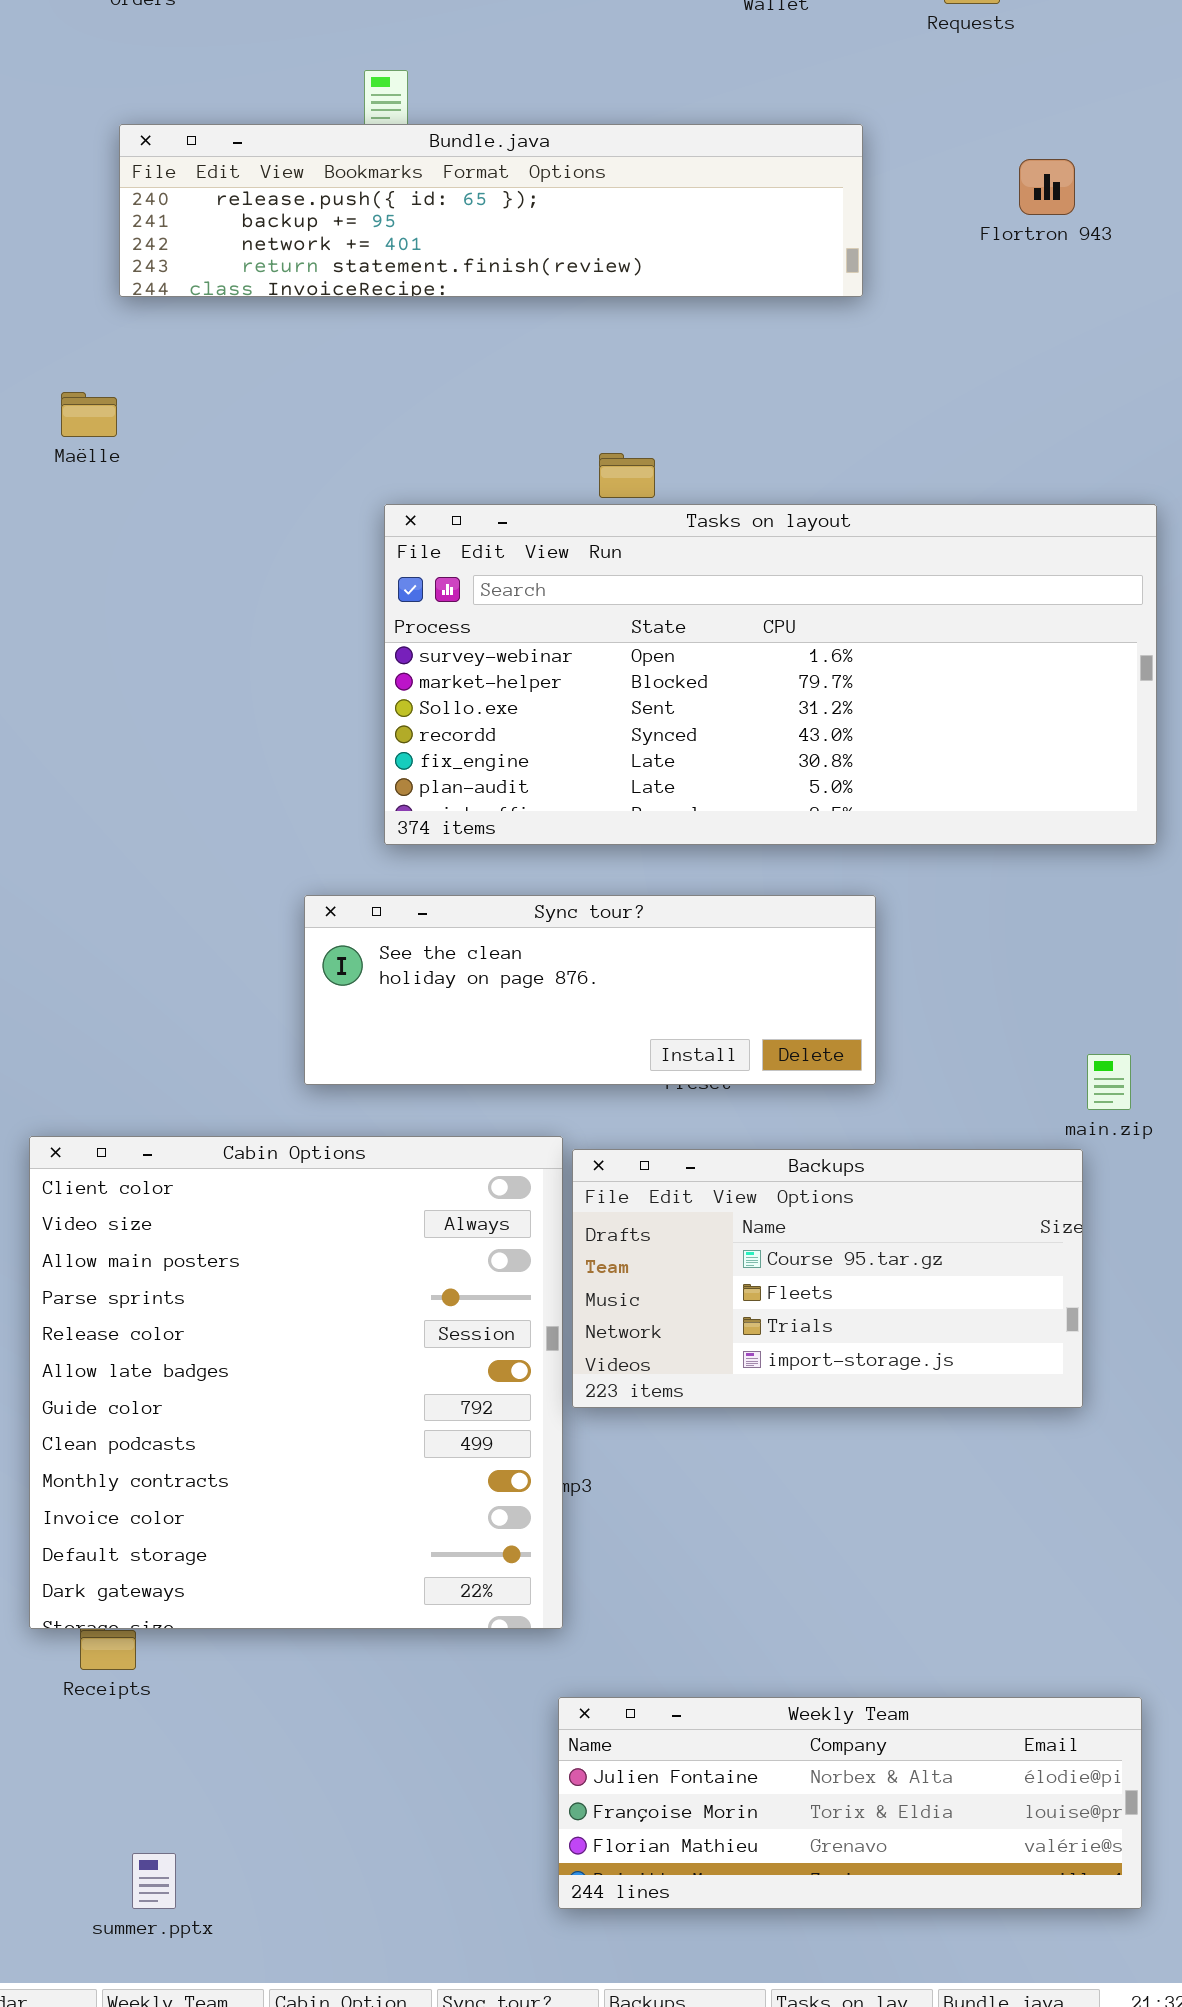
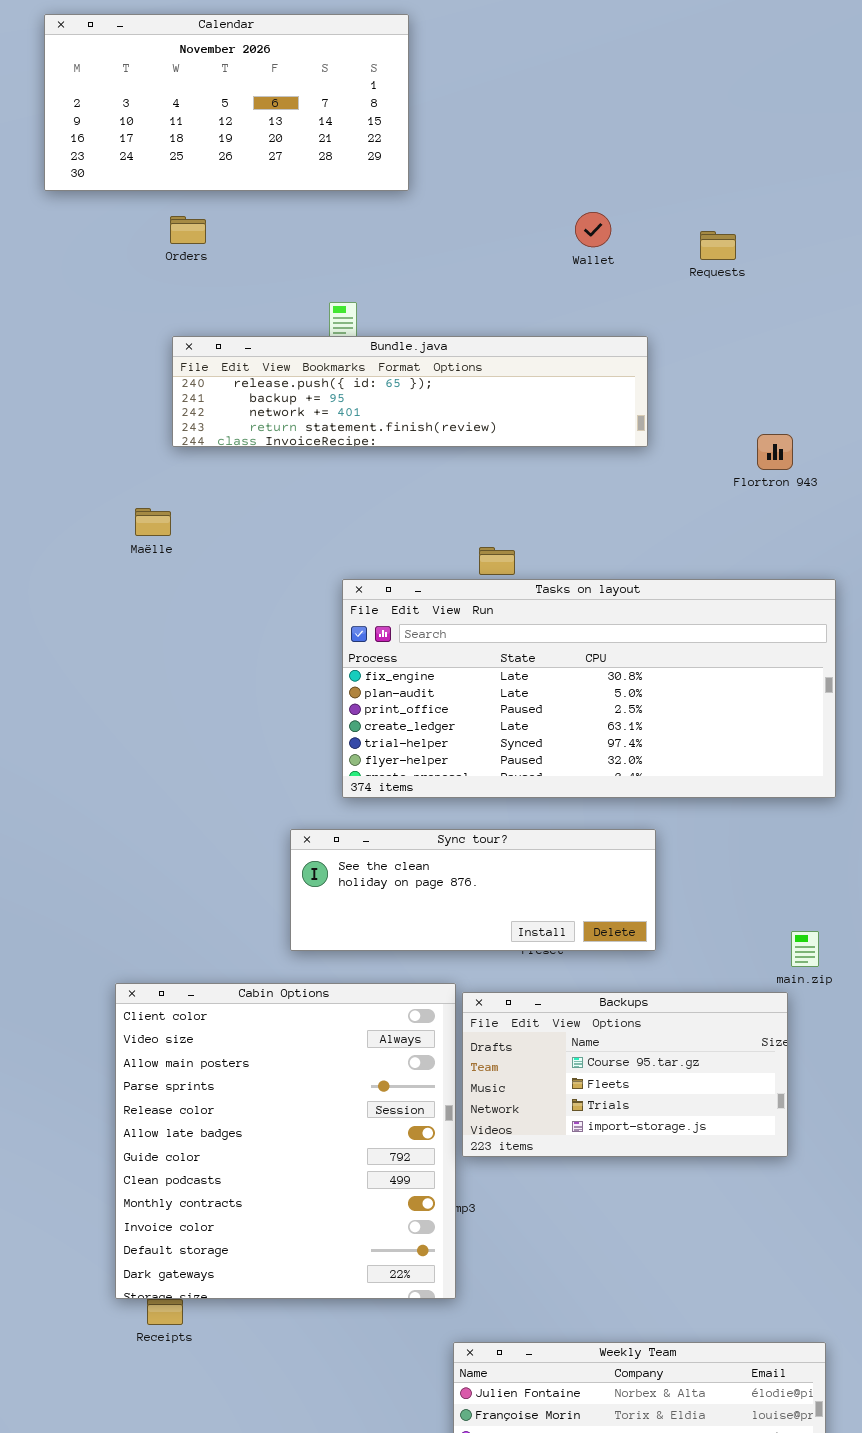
Flortron 943: [1019,159,1075,215] -> [757,434,793,470], moved
Tasks on layout: [384,504,1157,845] -> [342,579,836,798], scrolled down 4 rows

